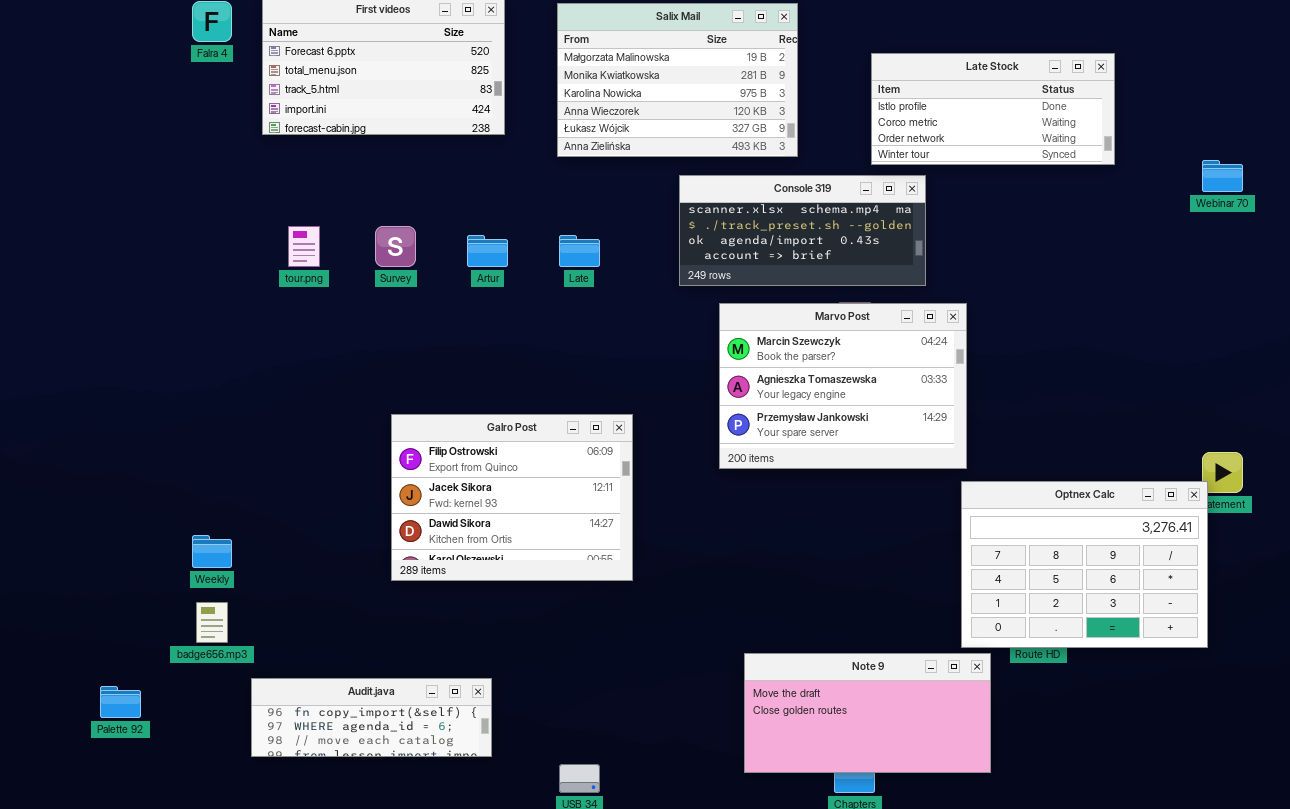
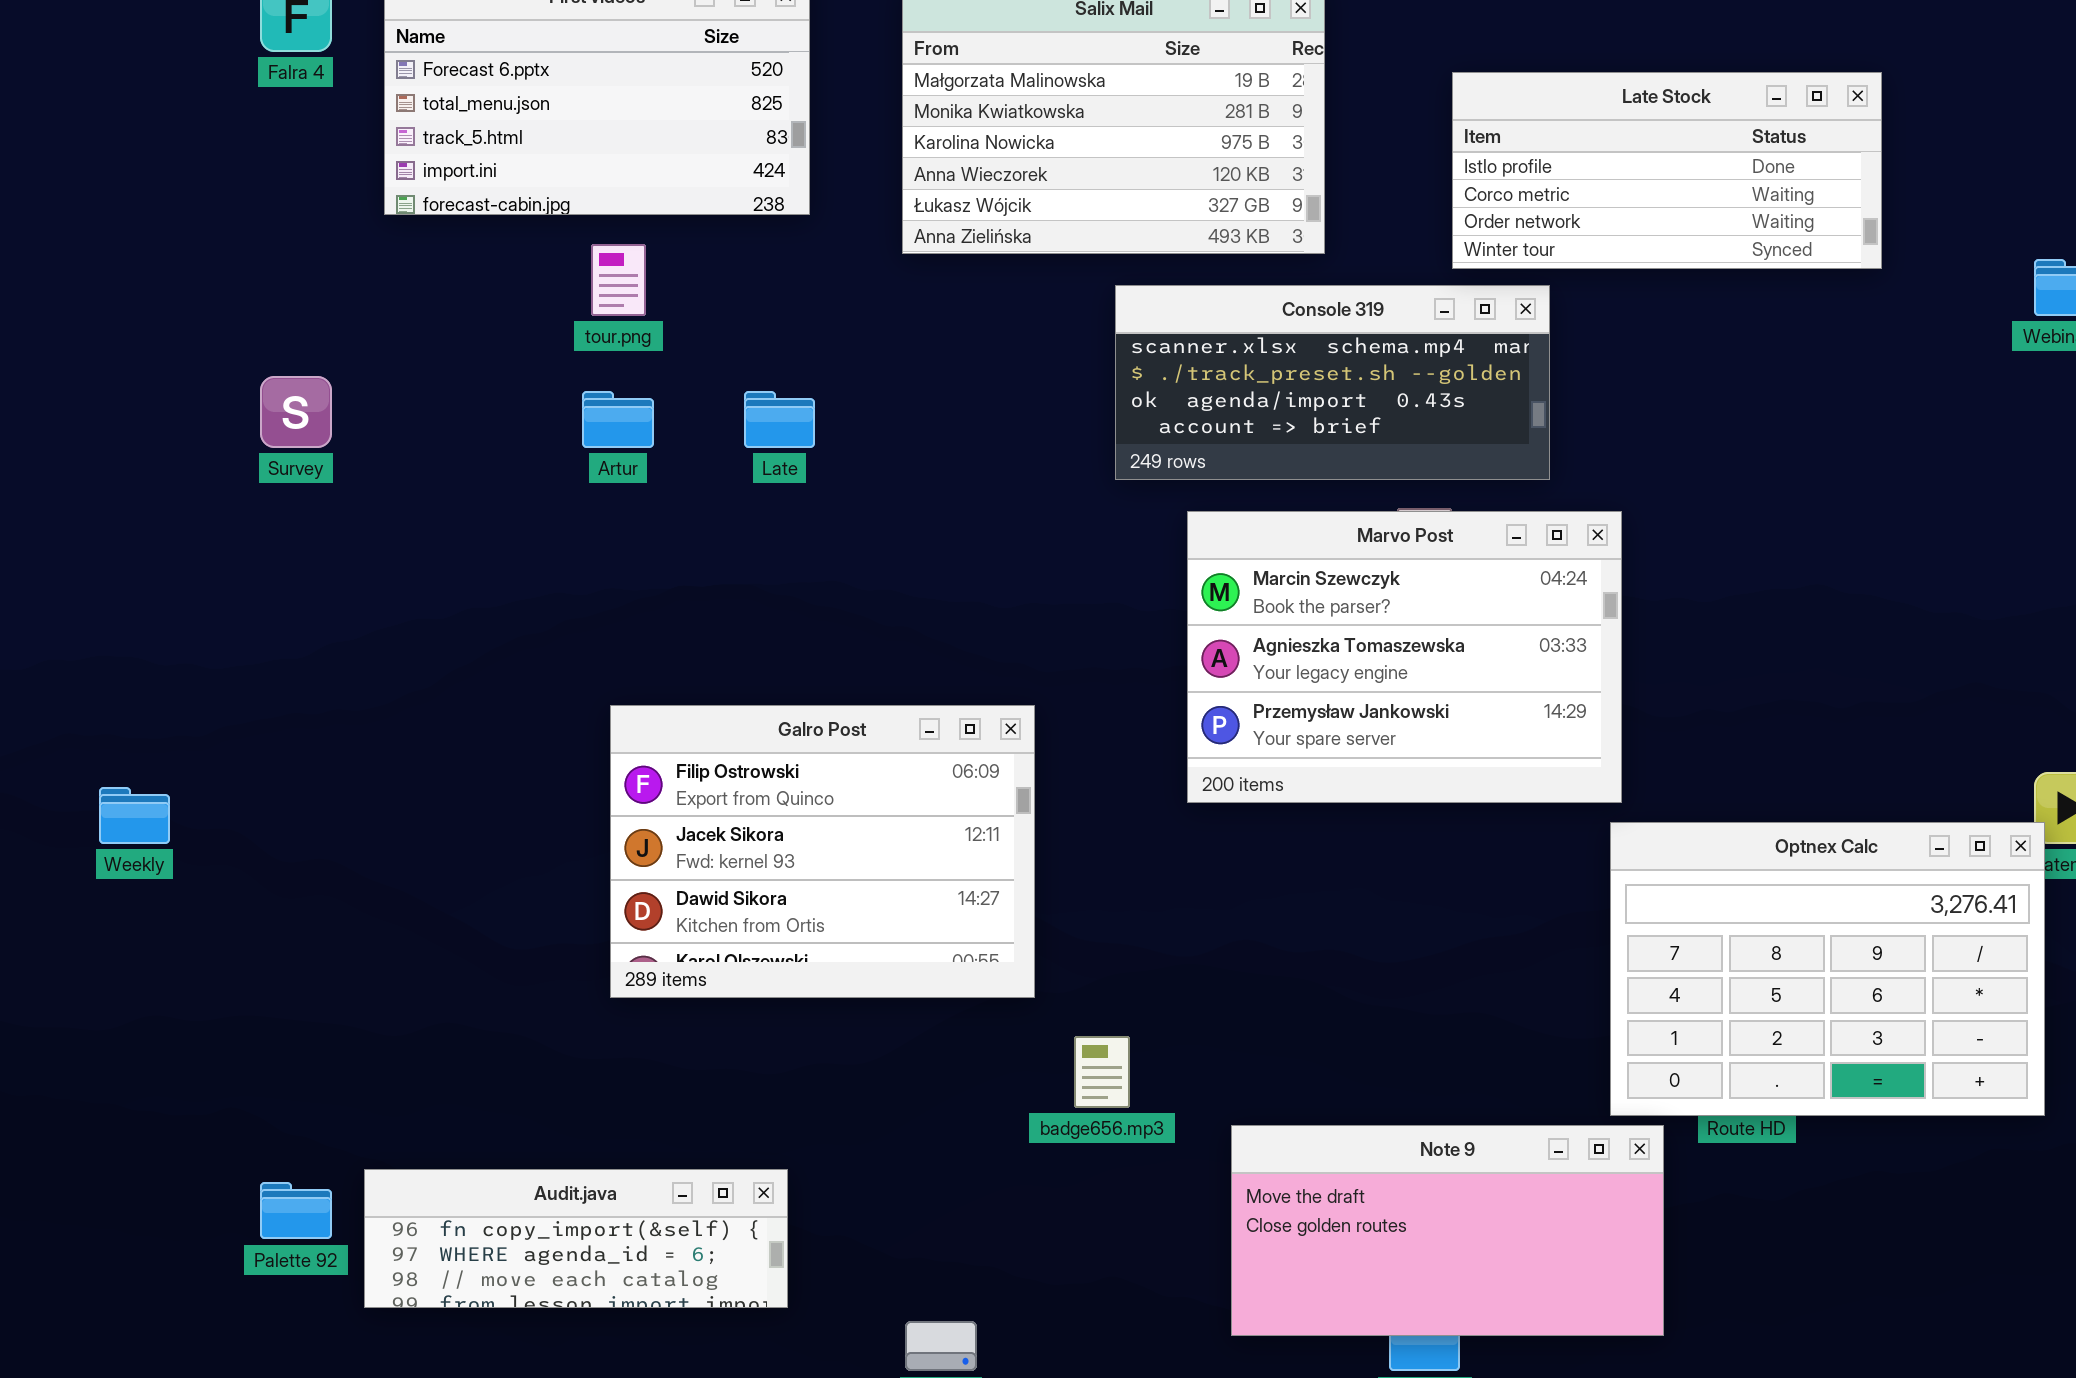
tour.png: [288,226,320,267] -> [591,244,646,316], moved
Survey: [375,226,416,267] -> [260,376,332,448], moved
Artur: [467,235,508,267] -> [582,391,654,448], moved
Late: [559,235,600,267] -> [744,391,815,448], moved
Weekly: [192,535,232,568] -> [99,787,170,844], moved
badge656.mp3: [196,602,228,643] -> [1074,1036,1130,1108], moved
Palette 92: [100,686,141,718] -> [260,1182,332,1239], moved

